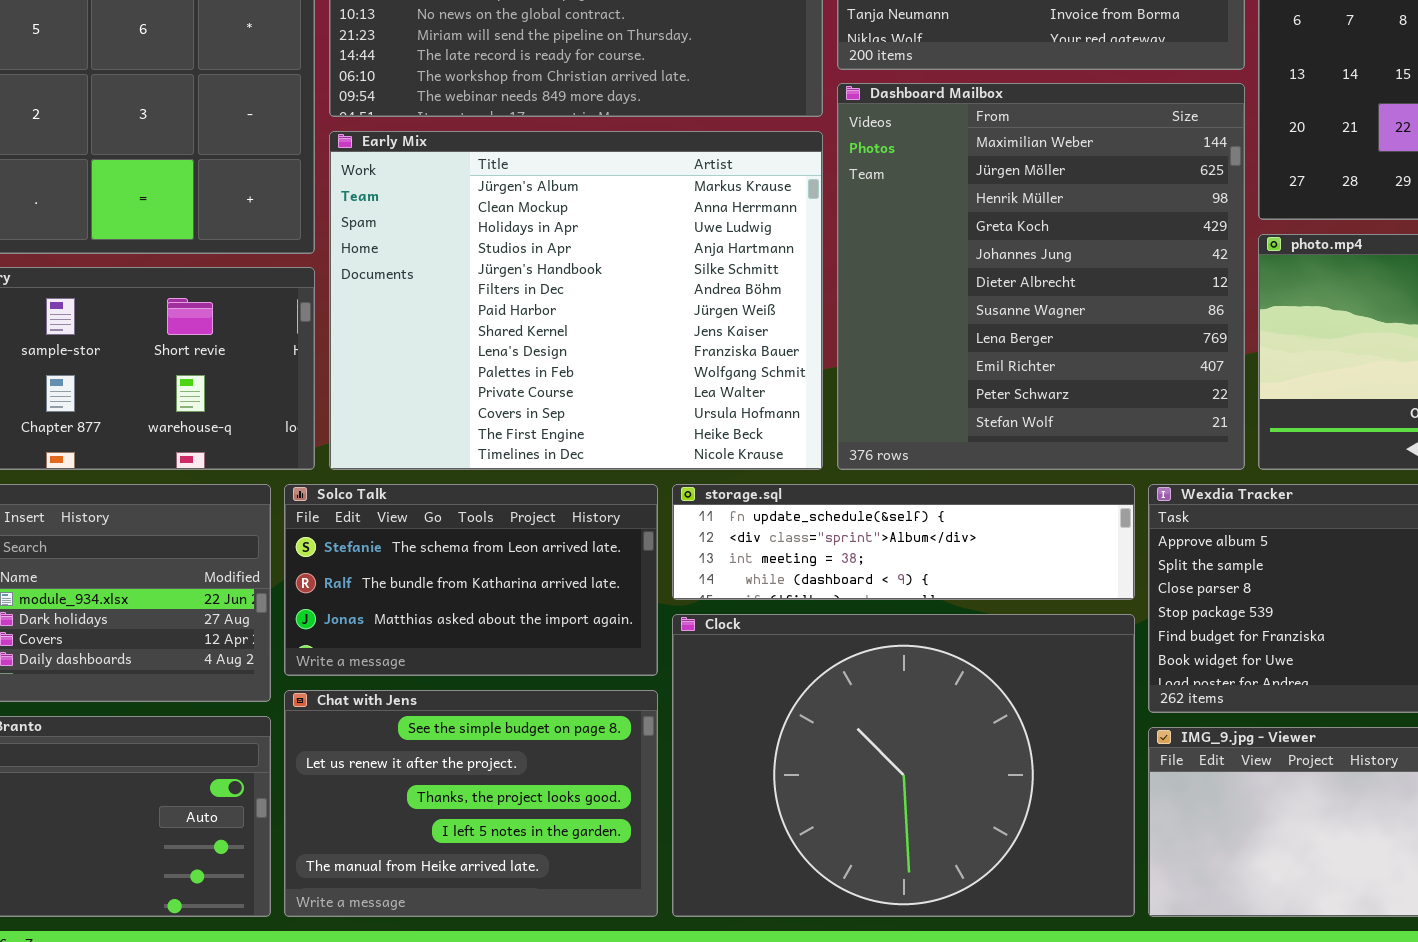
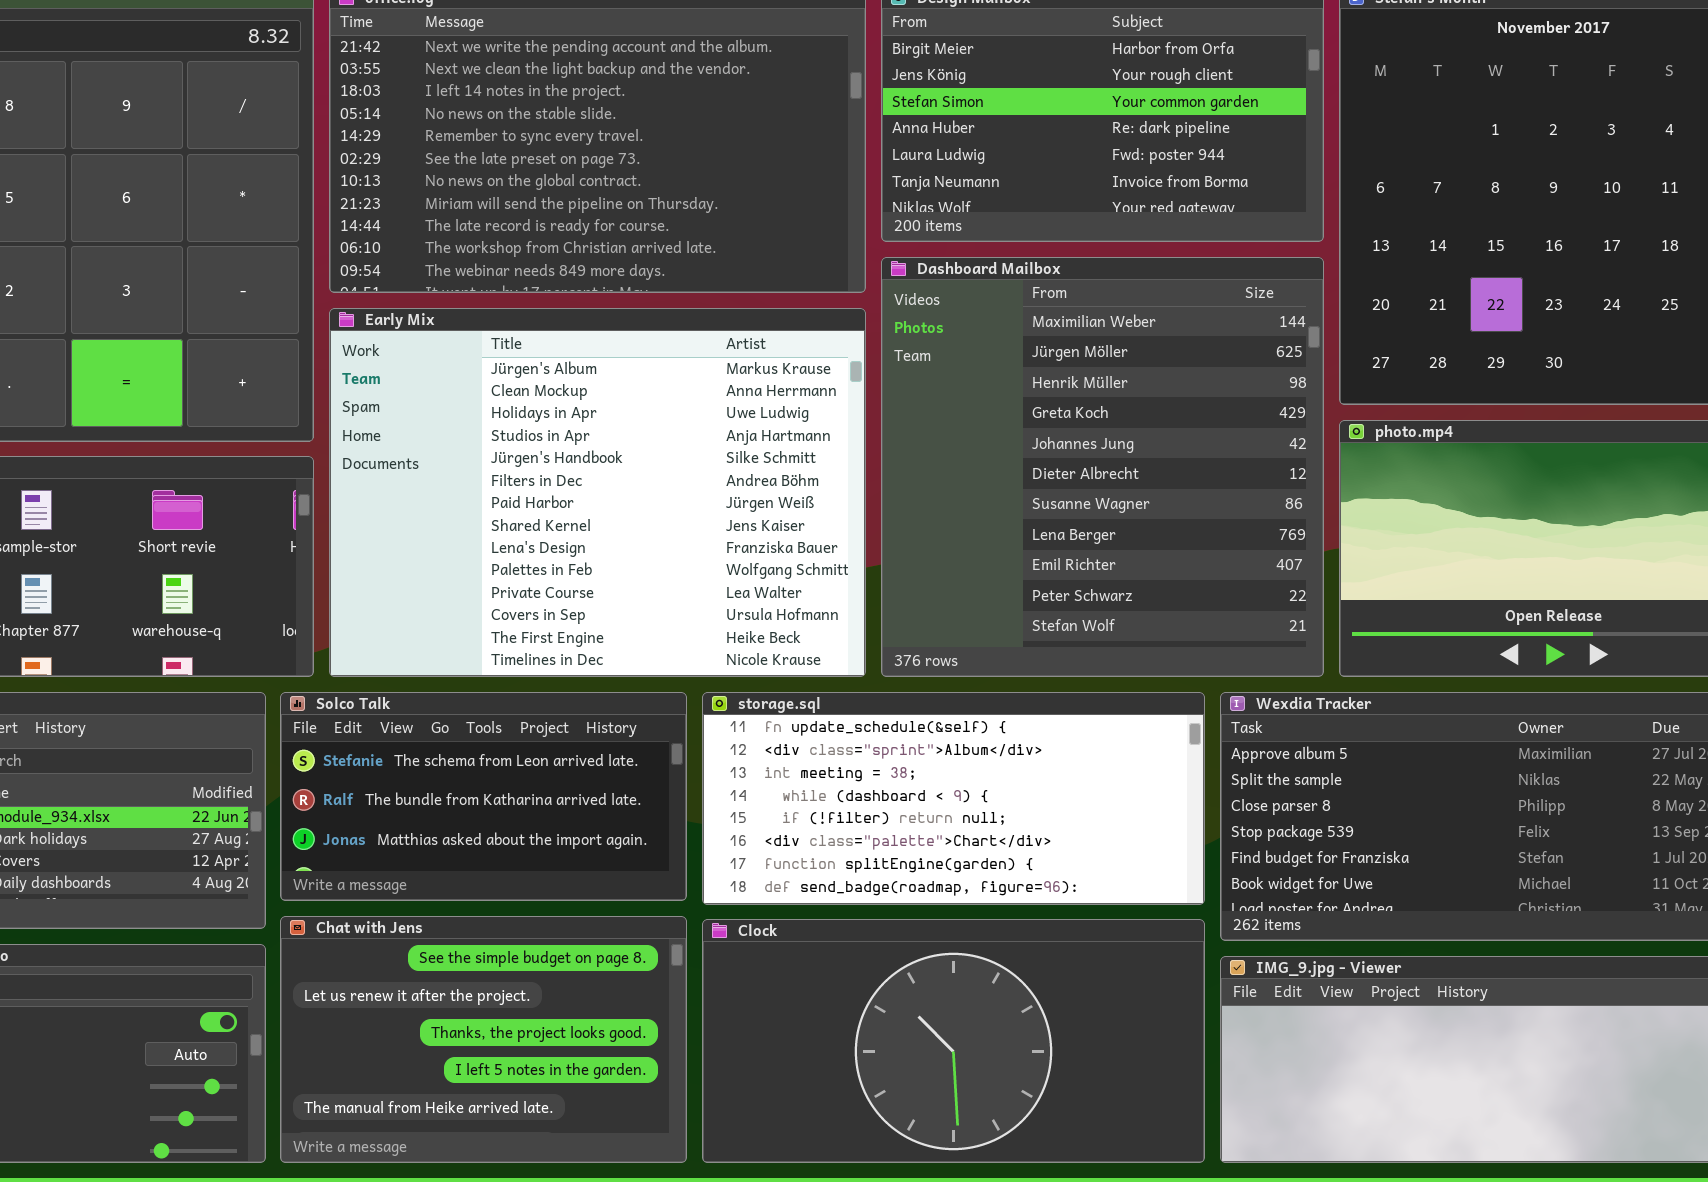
storage.sql: [672,484,1135,600] -> [702,692,1205,905], resized
Clock: [672,614,1135,917] -> [702,919,1205,1163], resized

